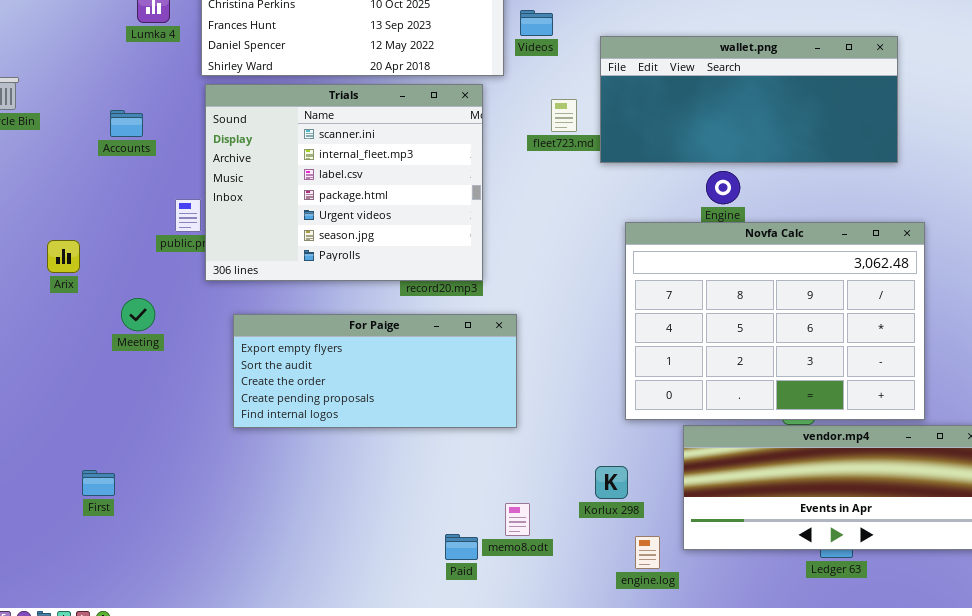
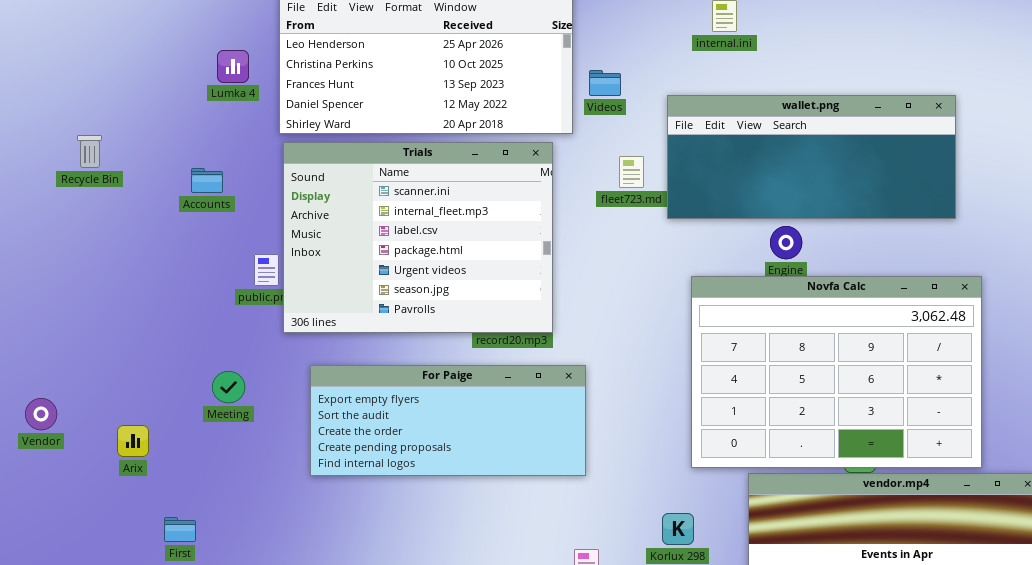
Arix: [47,240,80,273] -> [117,425,149,457], moved
Meeting: [121,298,155,331] -> [212,371,245,403], moved

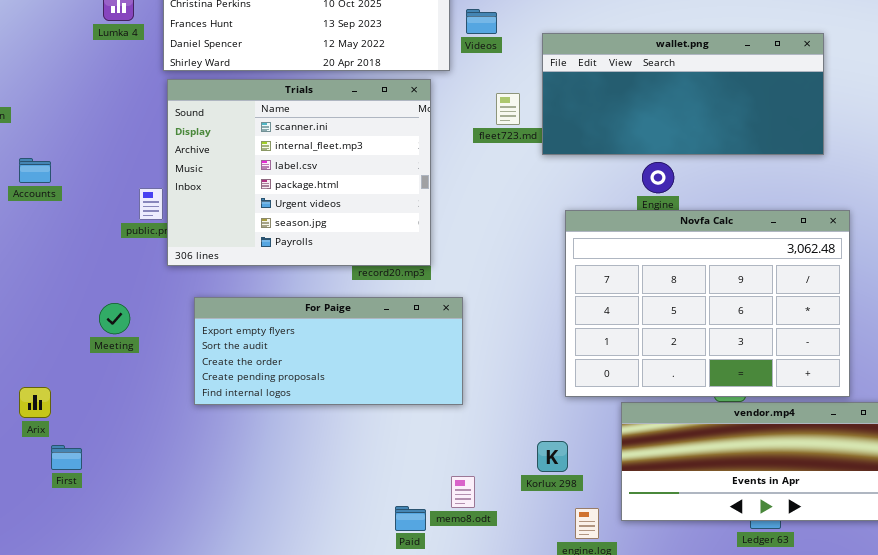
Accounts: [191,168,223,193] -> [19,158,51,183], moved
Arix: [117,425,149,457] -> [19,387,51,418], moved

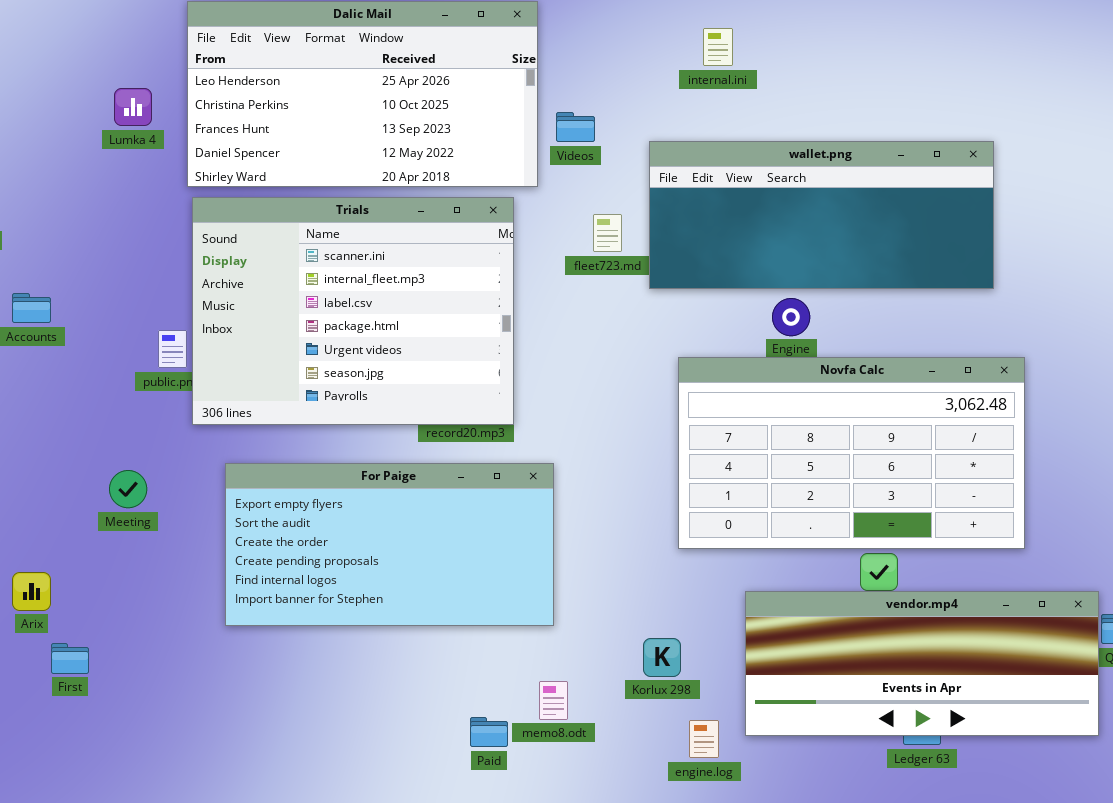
Novfa Calc: [565,210,850,397] -> [678,357,1025,549], resized
For Paige: [194,297,463,405] -> [225,463,554,626], resized

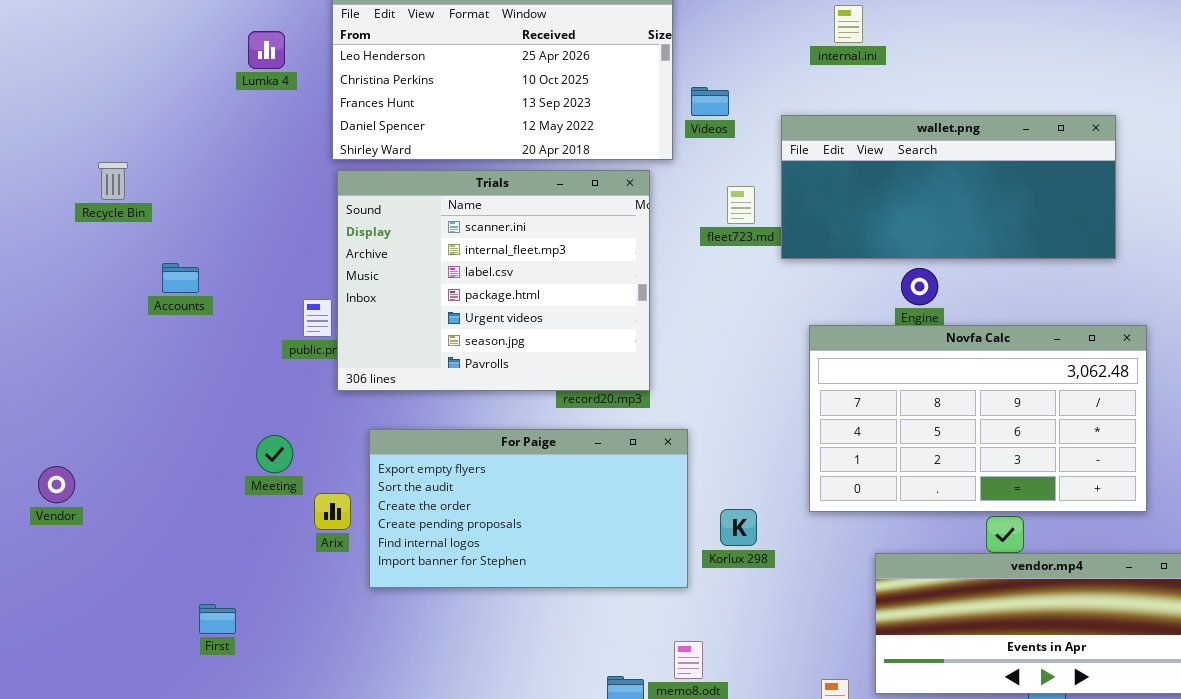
Lumka 4: [114,88,152,126] -> [248,31,285,69], moved
Arix: [12,572,51,611] -> [314,493,351,530], moved
Korlux 298: [643,638,681,677] -> [720,509,757,546], moved

